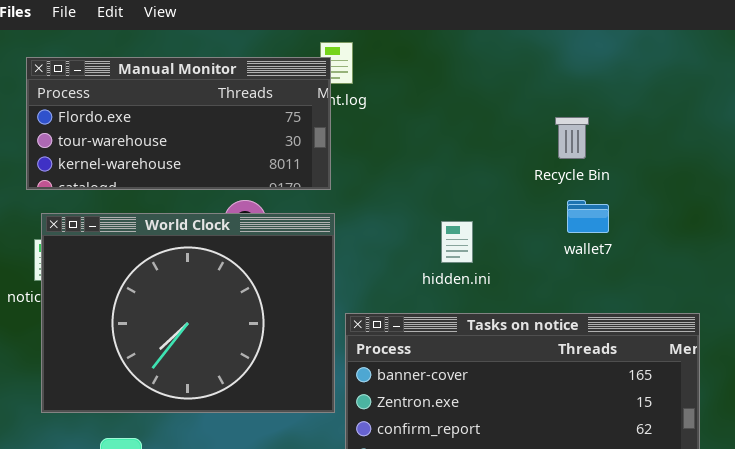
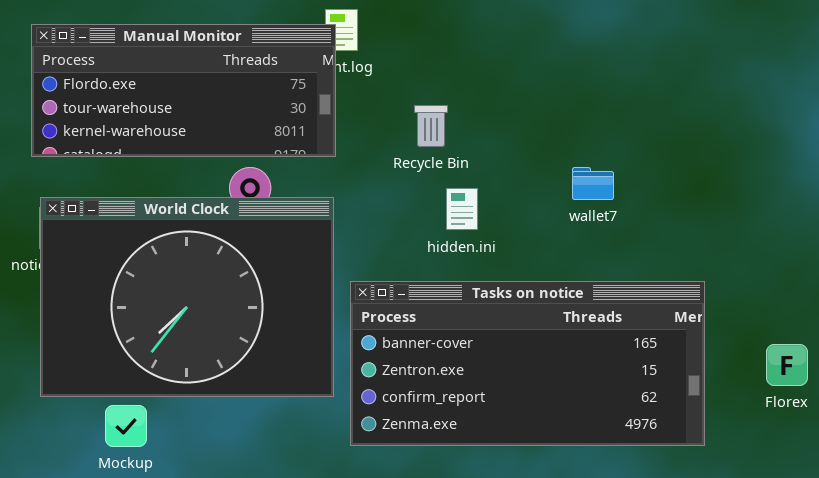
Recycle Bin: [555,117,589,159] -> [414,105,448,147], moved
World Clock: [41,213,335,413] -> [40,197,334,397], moved

